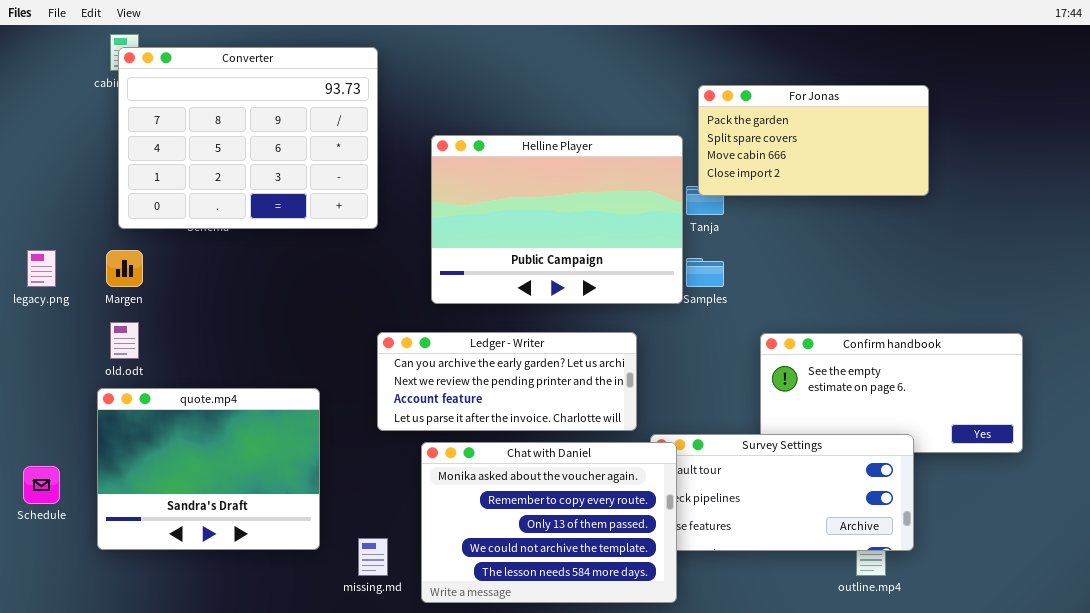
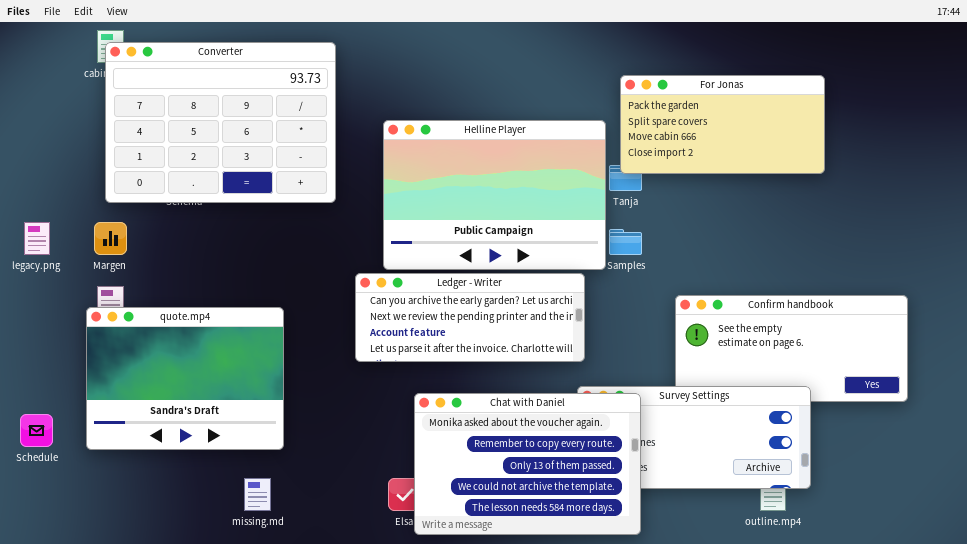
Ledger - Writer: [377,332,637,431] -> [355,273,585,362], moved
quote.mp4: [97,388,320,550] -> [86,307,284,450], moved
Chat with Daniel: [421,442,677,603] -> [414,393,641,535], moved
missing.md: [358,538,388,576] -> [244,478,271,511], moved

